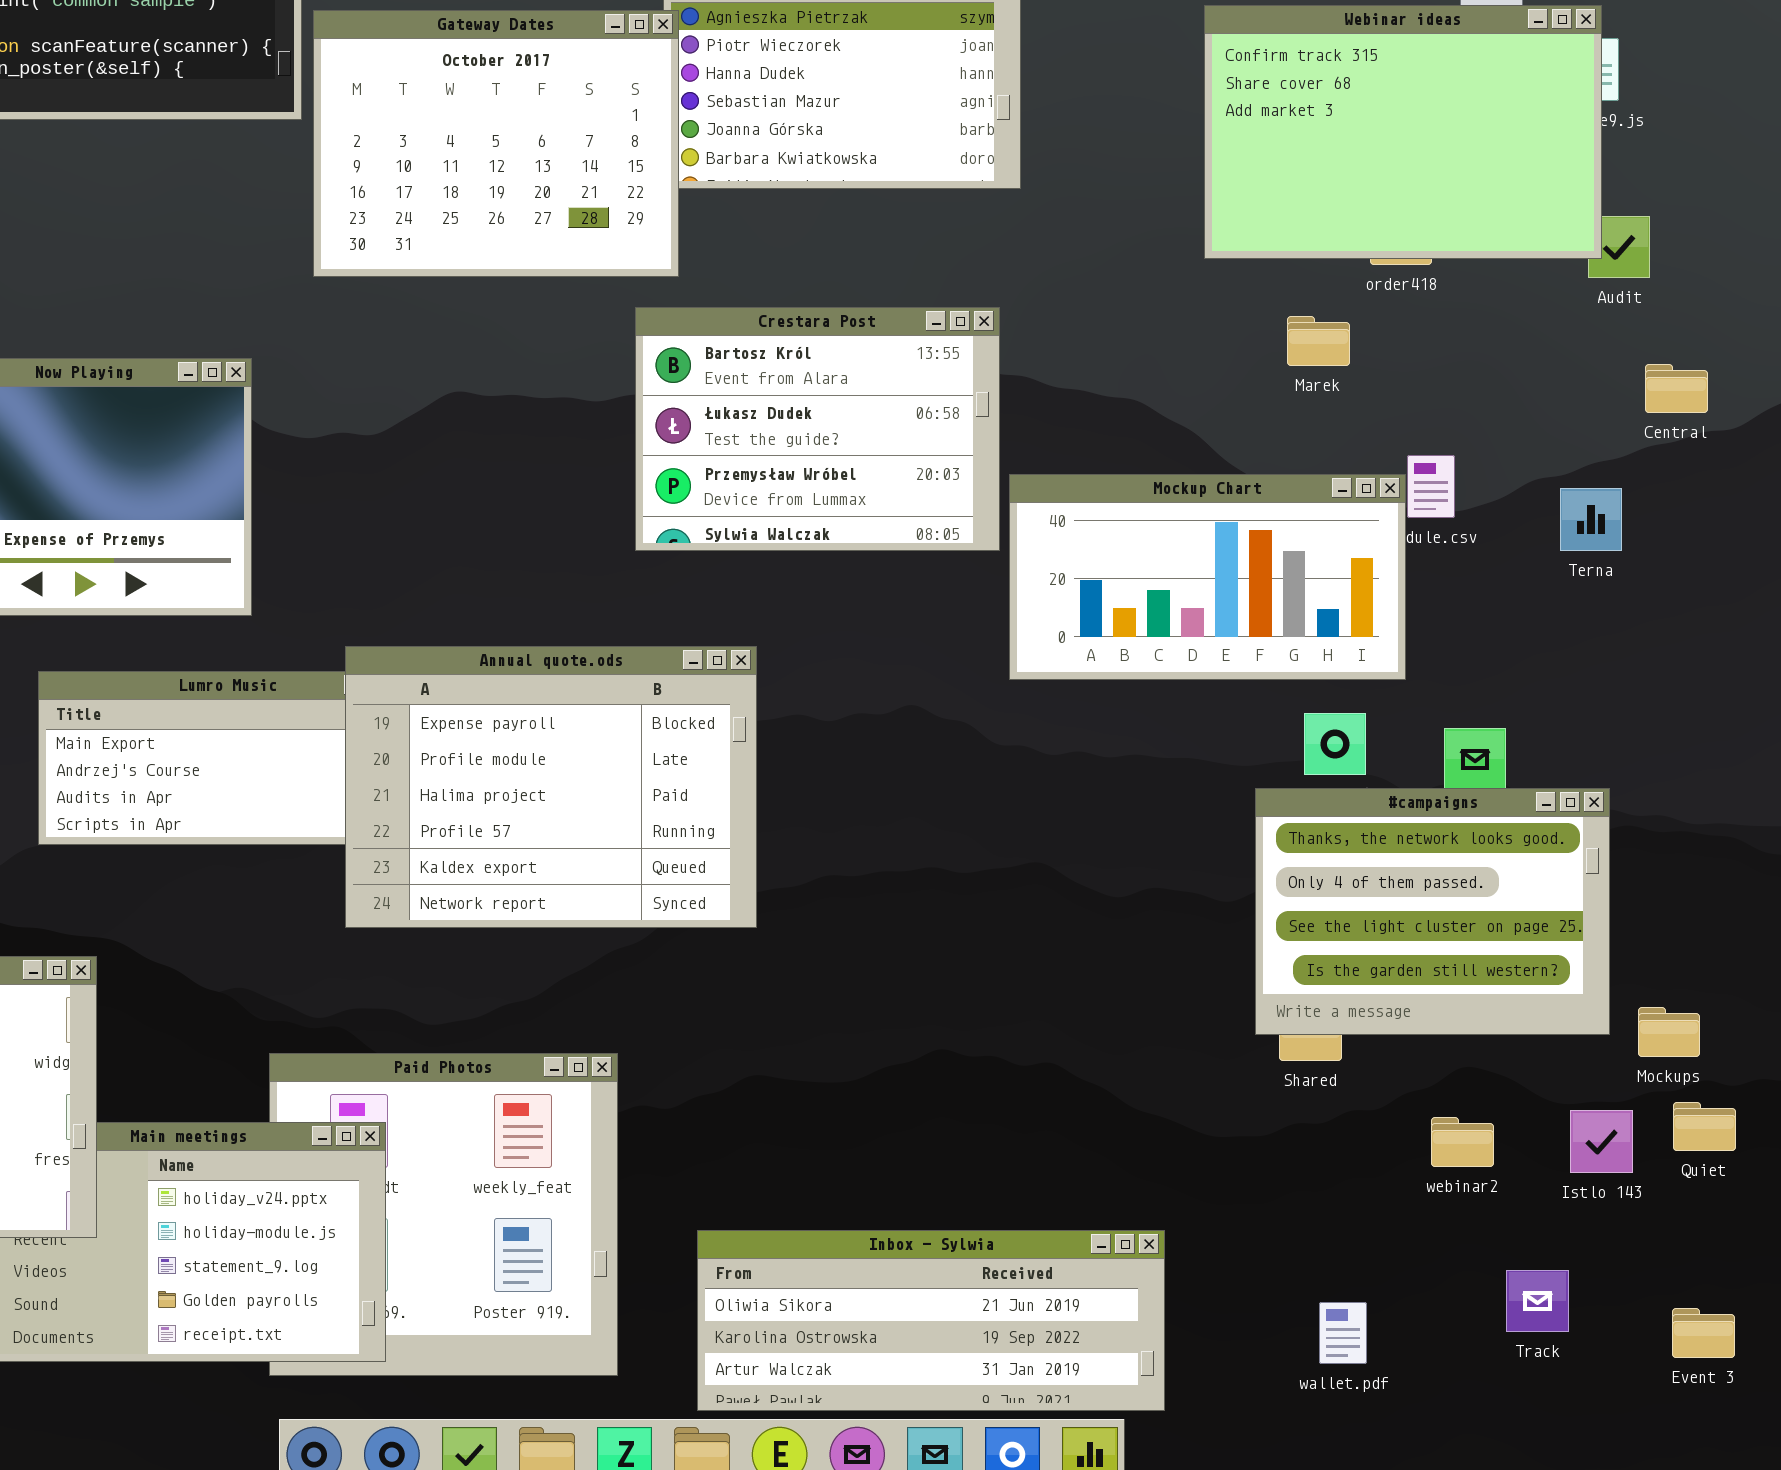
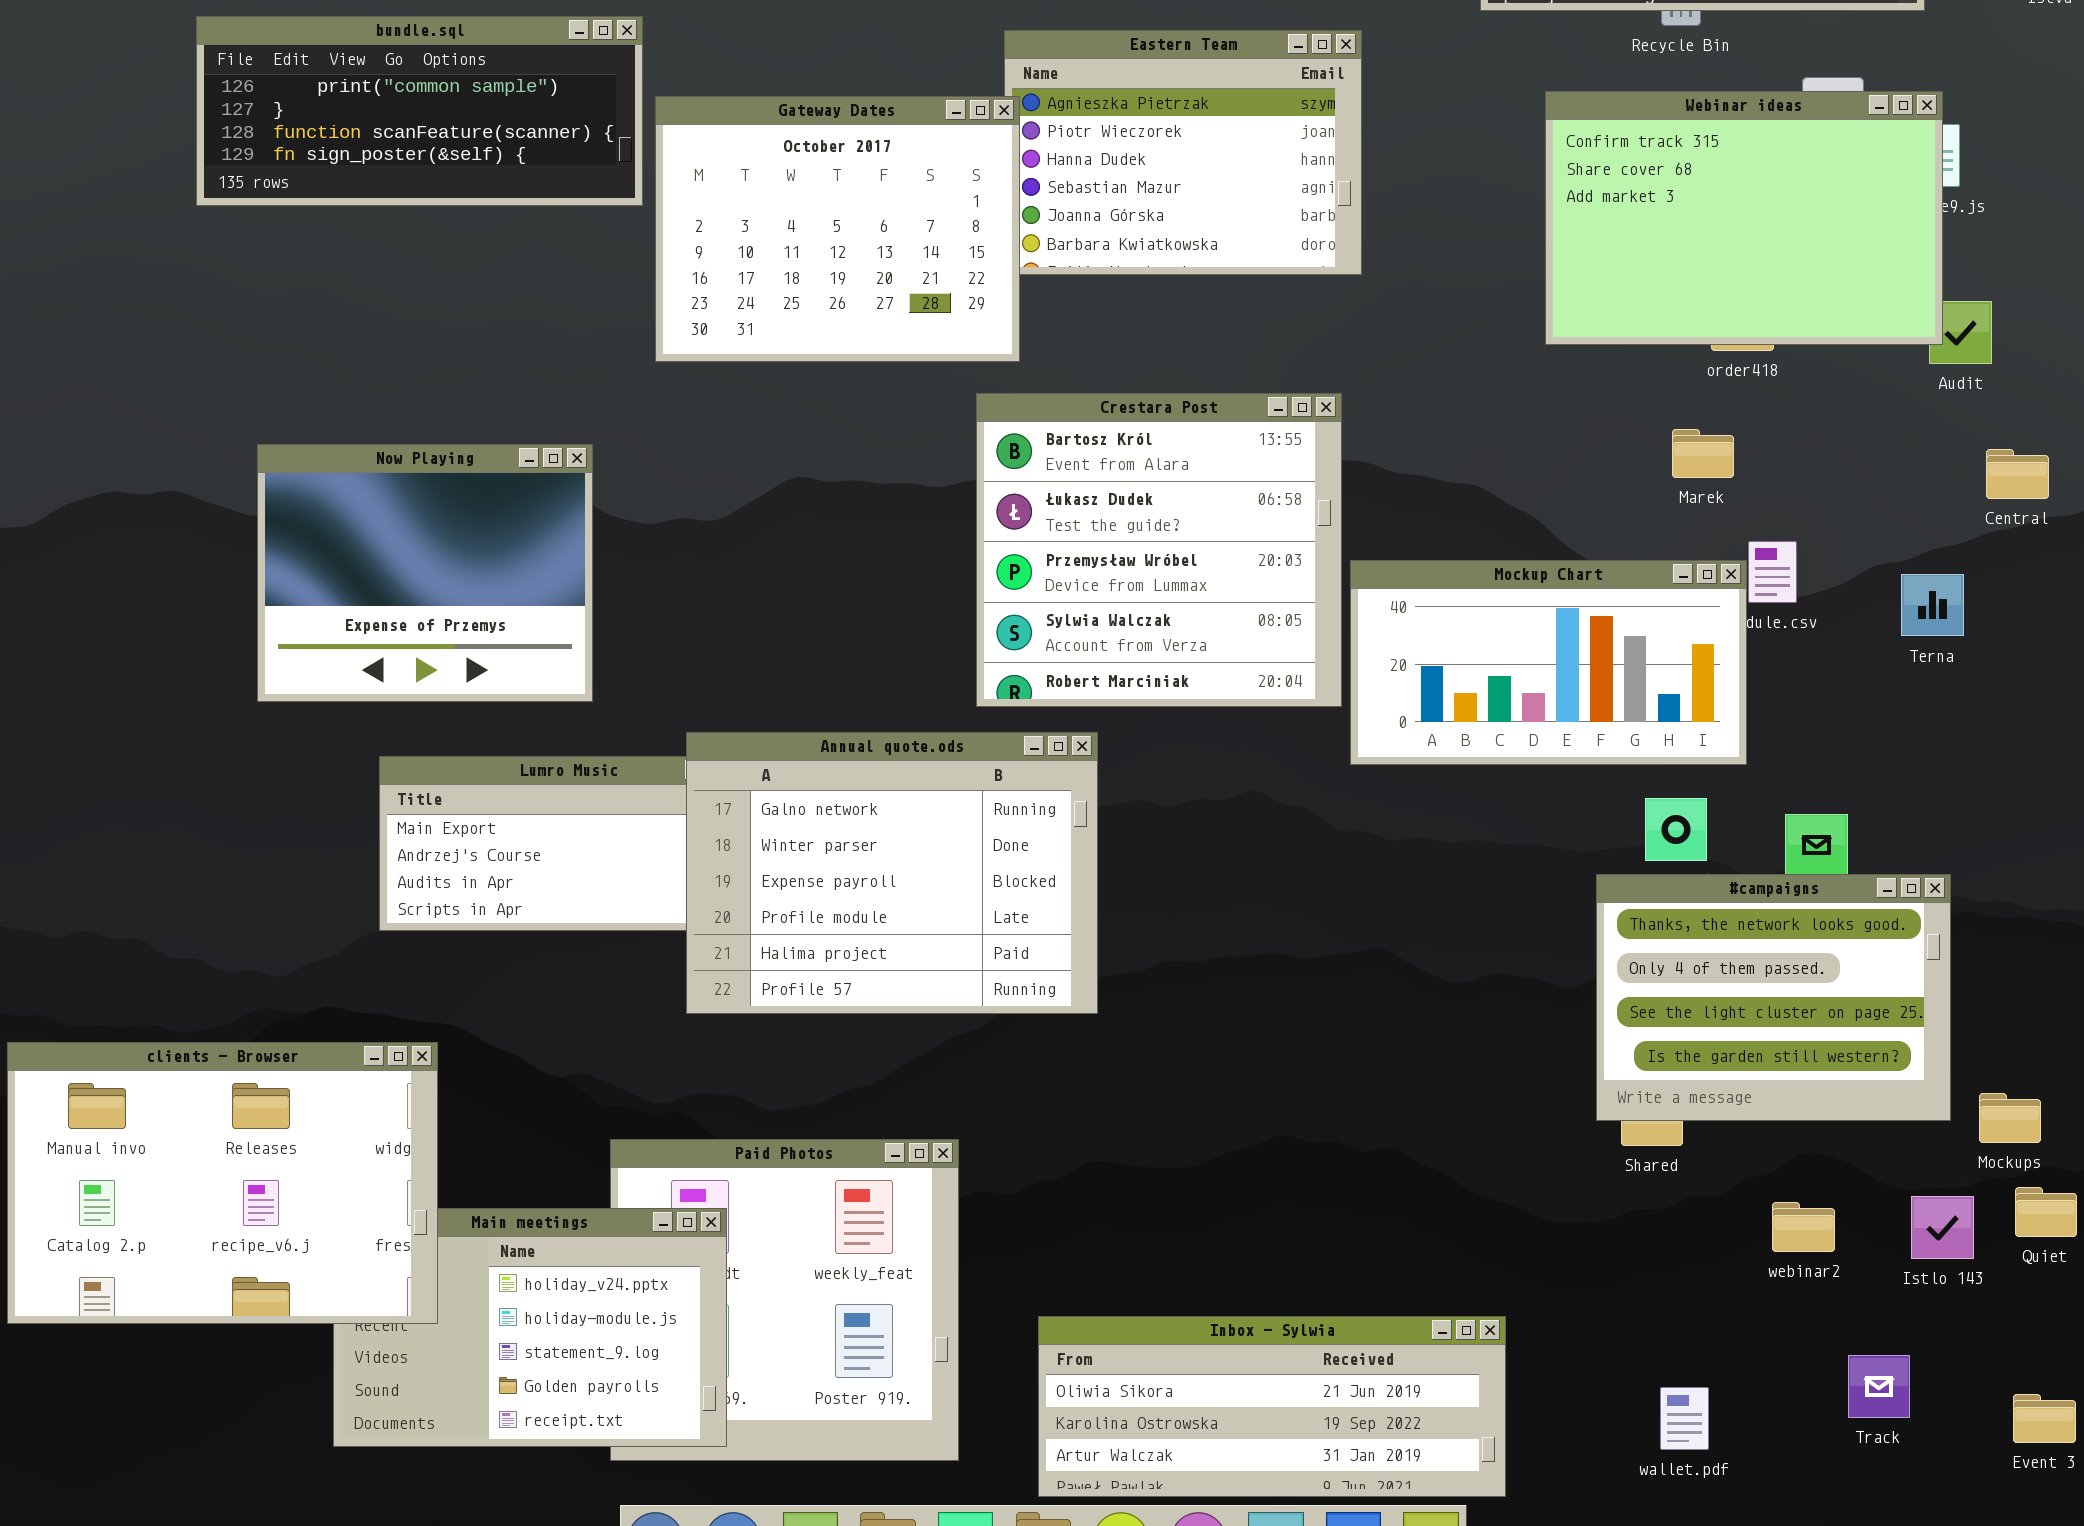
Crestara Post: [635,307,1000,551] -> [976,393,1342,707], resized
Marek: [1287,316,1350,366] -> [1672,429,1734,478], moved
Annual quote.ods: [345,646,757,928] -> [686,732,1098,1014], scrolled up 2 rows

